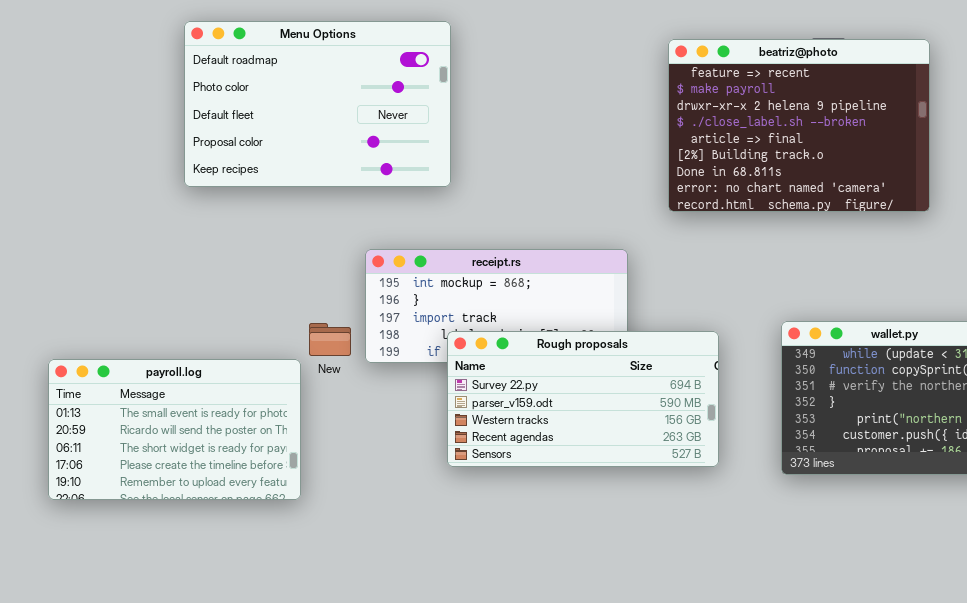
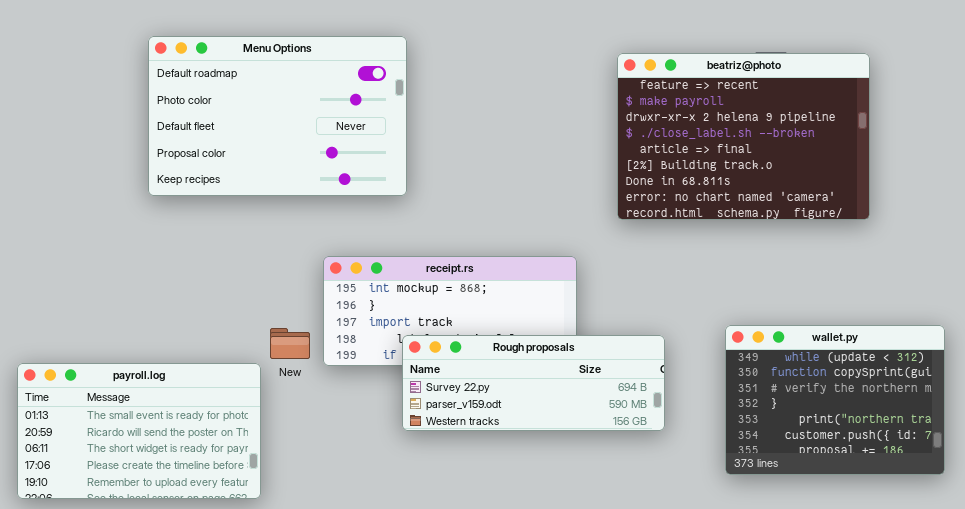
Rough proposals: [447,331,719,467] -> [402,335,665,431], resized

